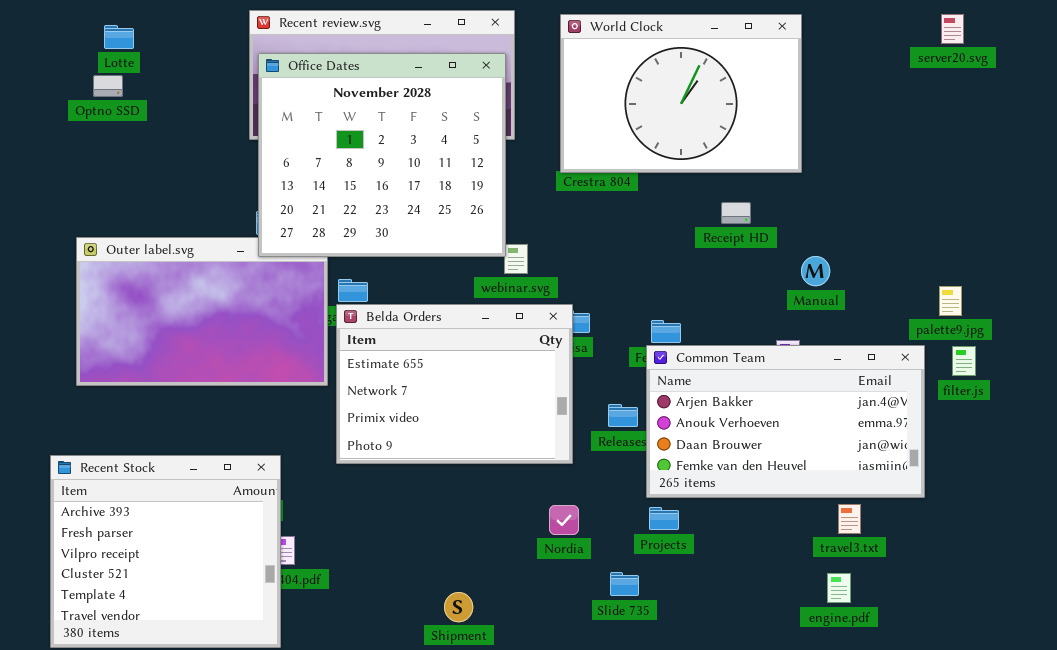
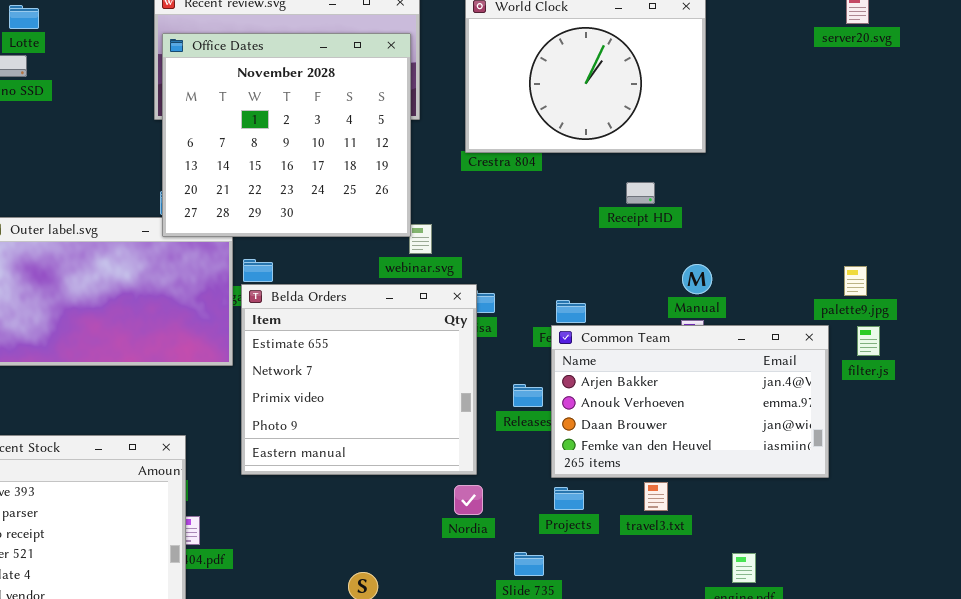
Manual: [801,256,830,286] -> [682,264,712,294], moved
Belda Orders: [336,304,573,464] -> [241,284,477,475], resized
travel3.txt: [838,504,861,534] -> [644,482,668,511], moved

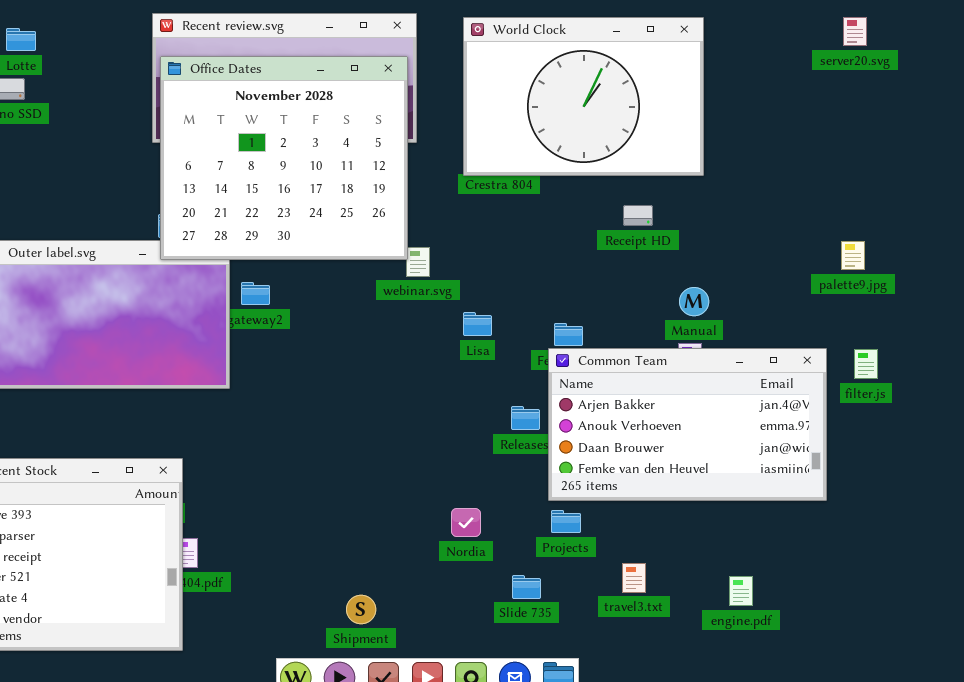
palette9.jpg: [844,266,867,296] -> [841,241,865,270], moved
Belda Orders: [241,284,477,475] -> none, closed
travel3.txt: [644,482,668,511] -> [622,563,646,593], moved

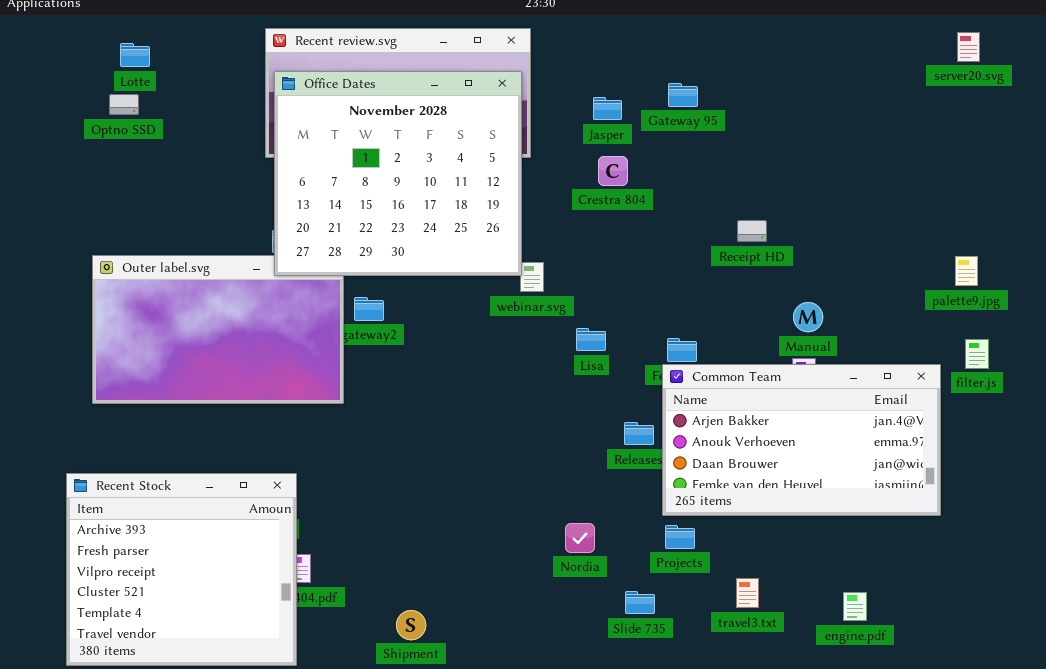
World Clock: [463,17,704,176] -> none, closed
filter.js: [854,349,878,379] -> [965,339,989,369], moved
Shipment: [346,595,376,624] -> [396,610,426,640], moved

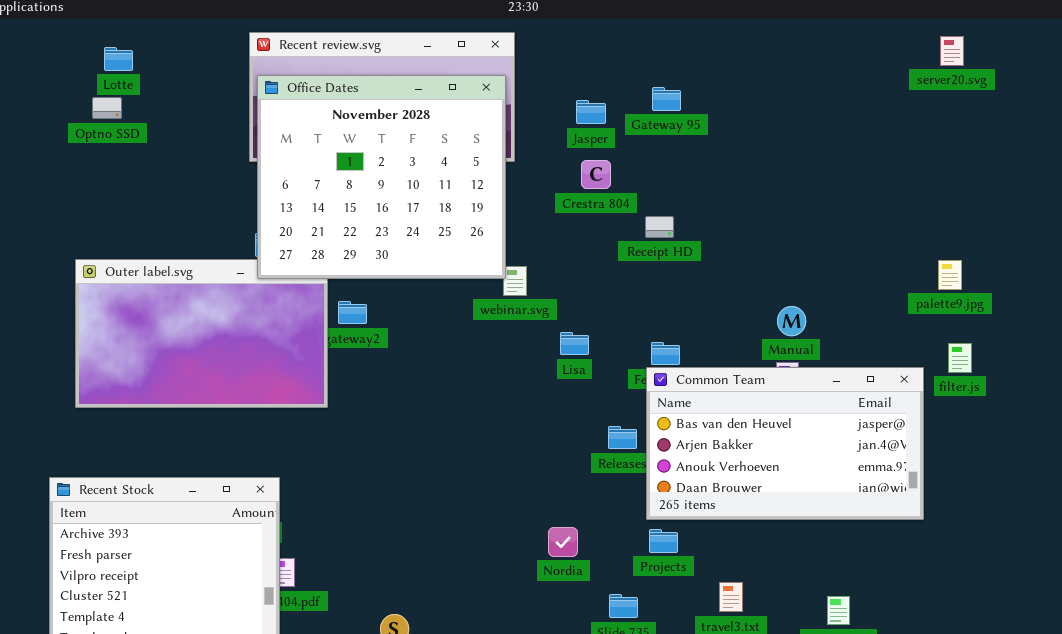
Receipt HD: [737,220,767,242] -> [645,216,674,238], moved
Common Team: [662,364,941,516] -> [646,367,924,520], scrolled up 1 row

